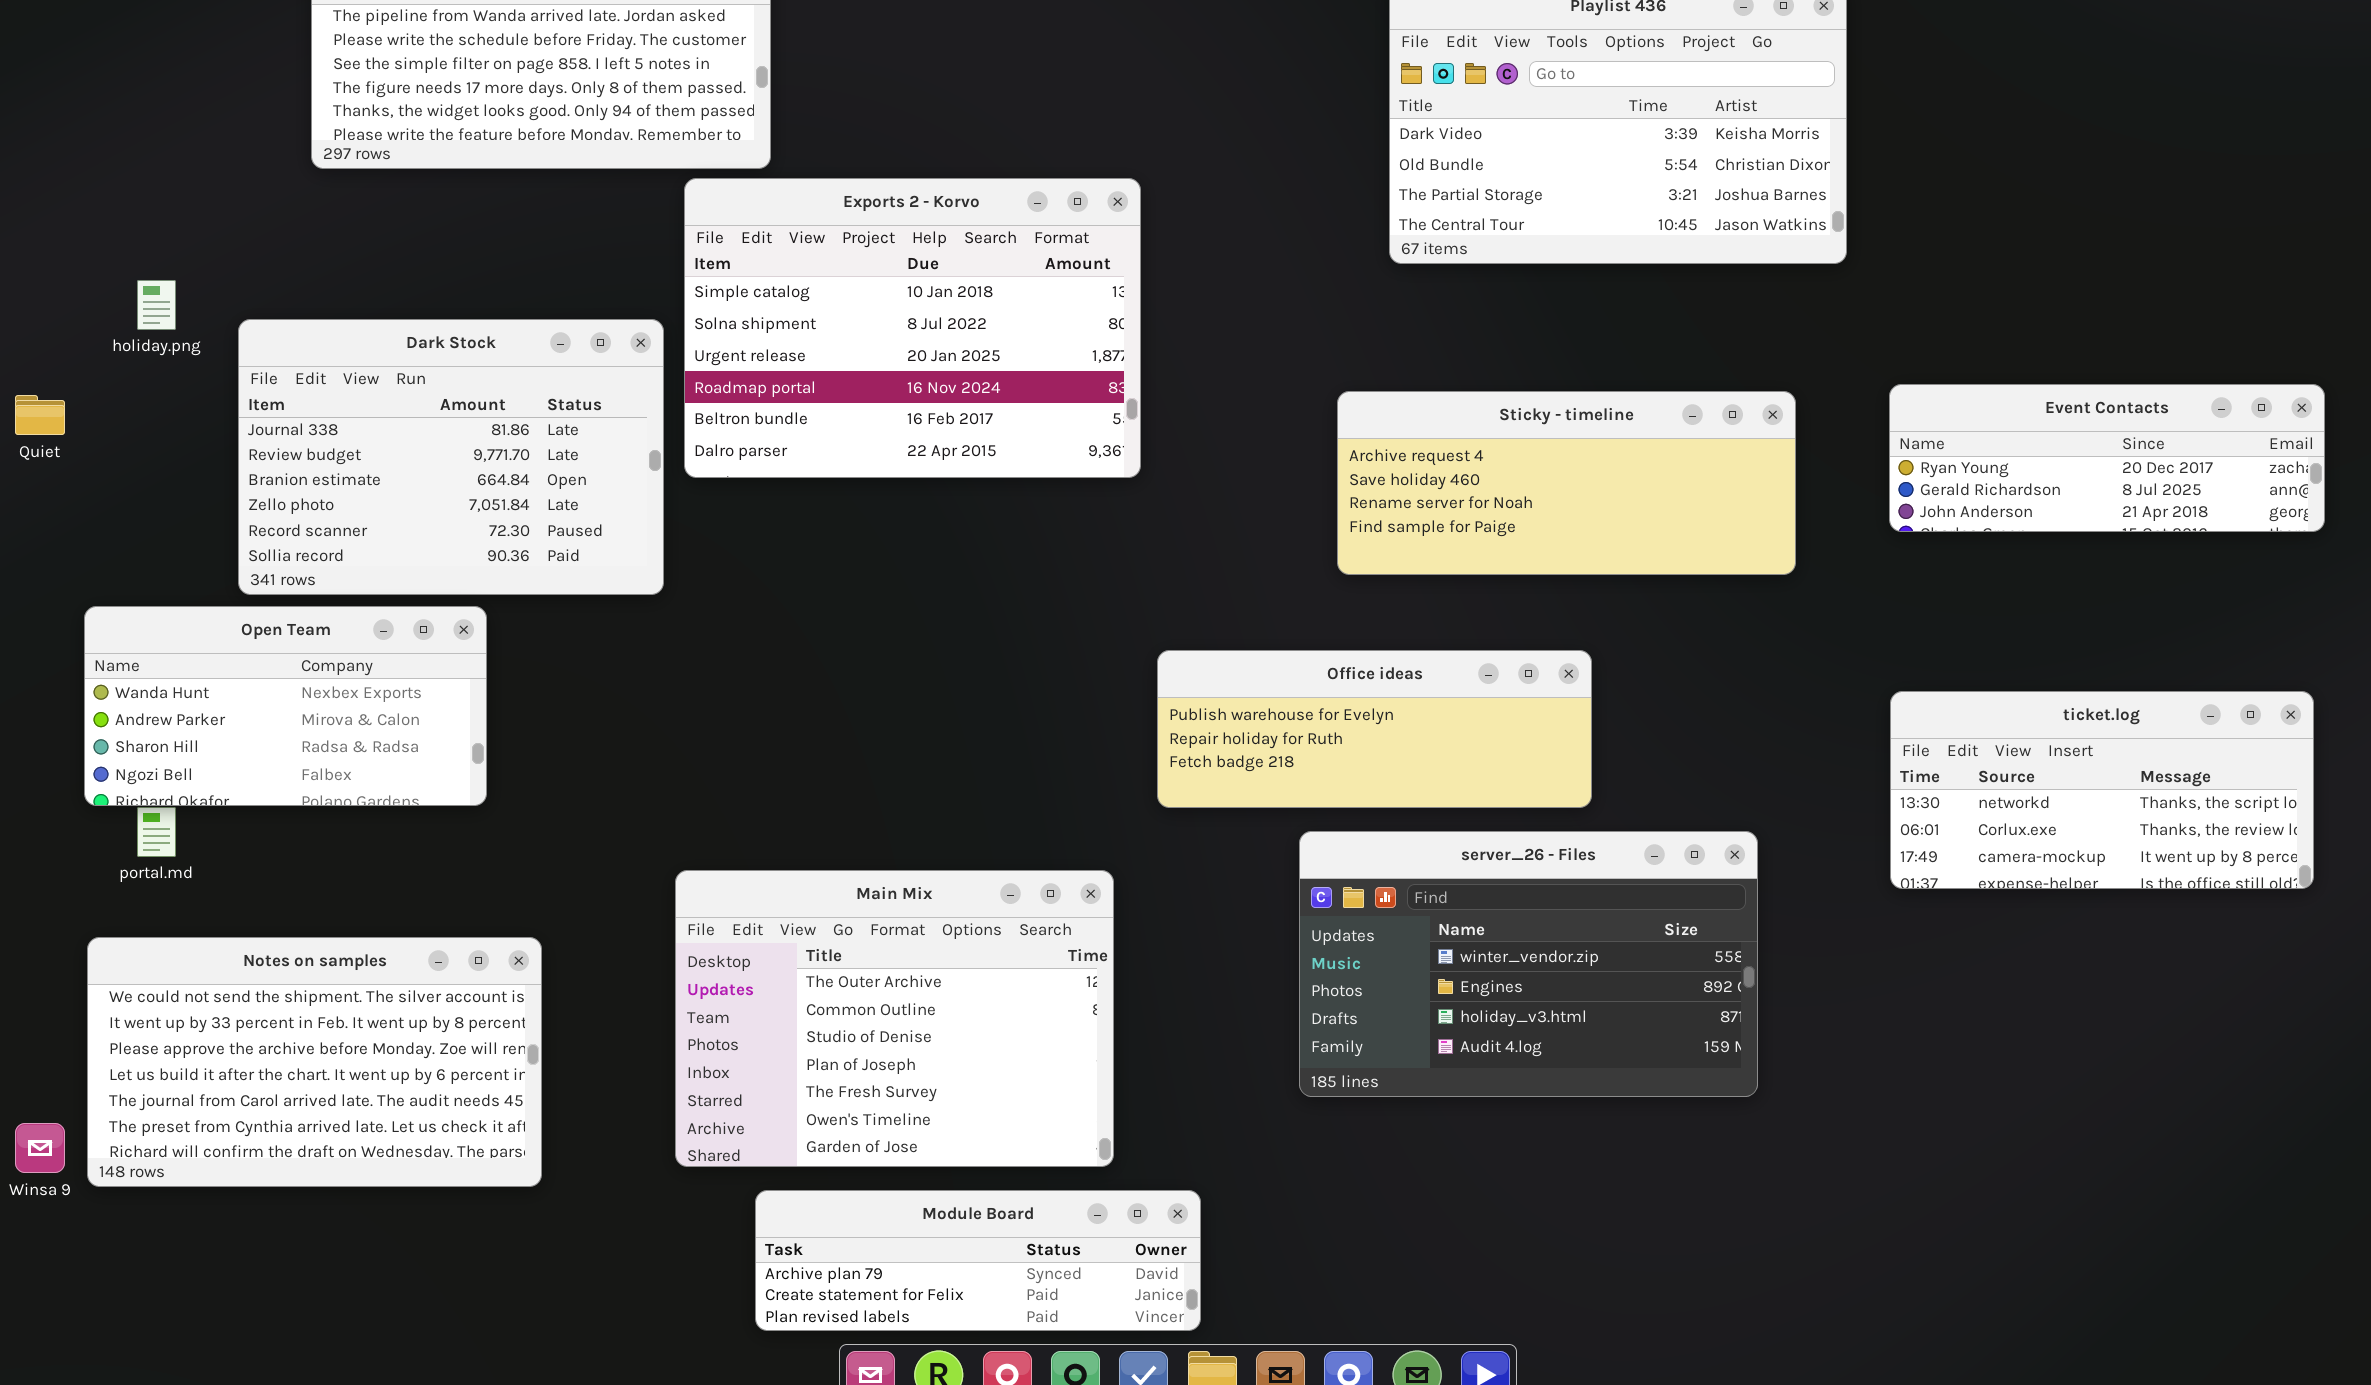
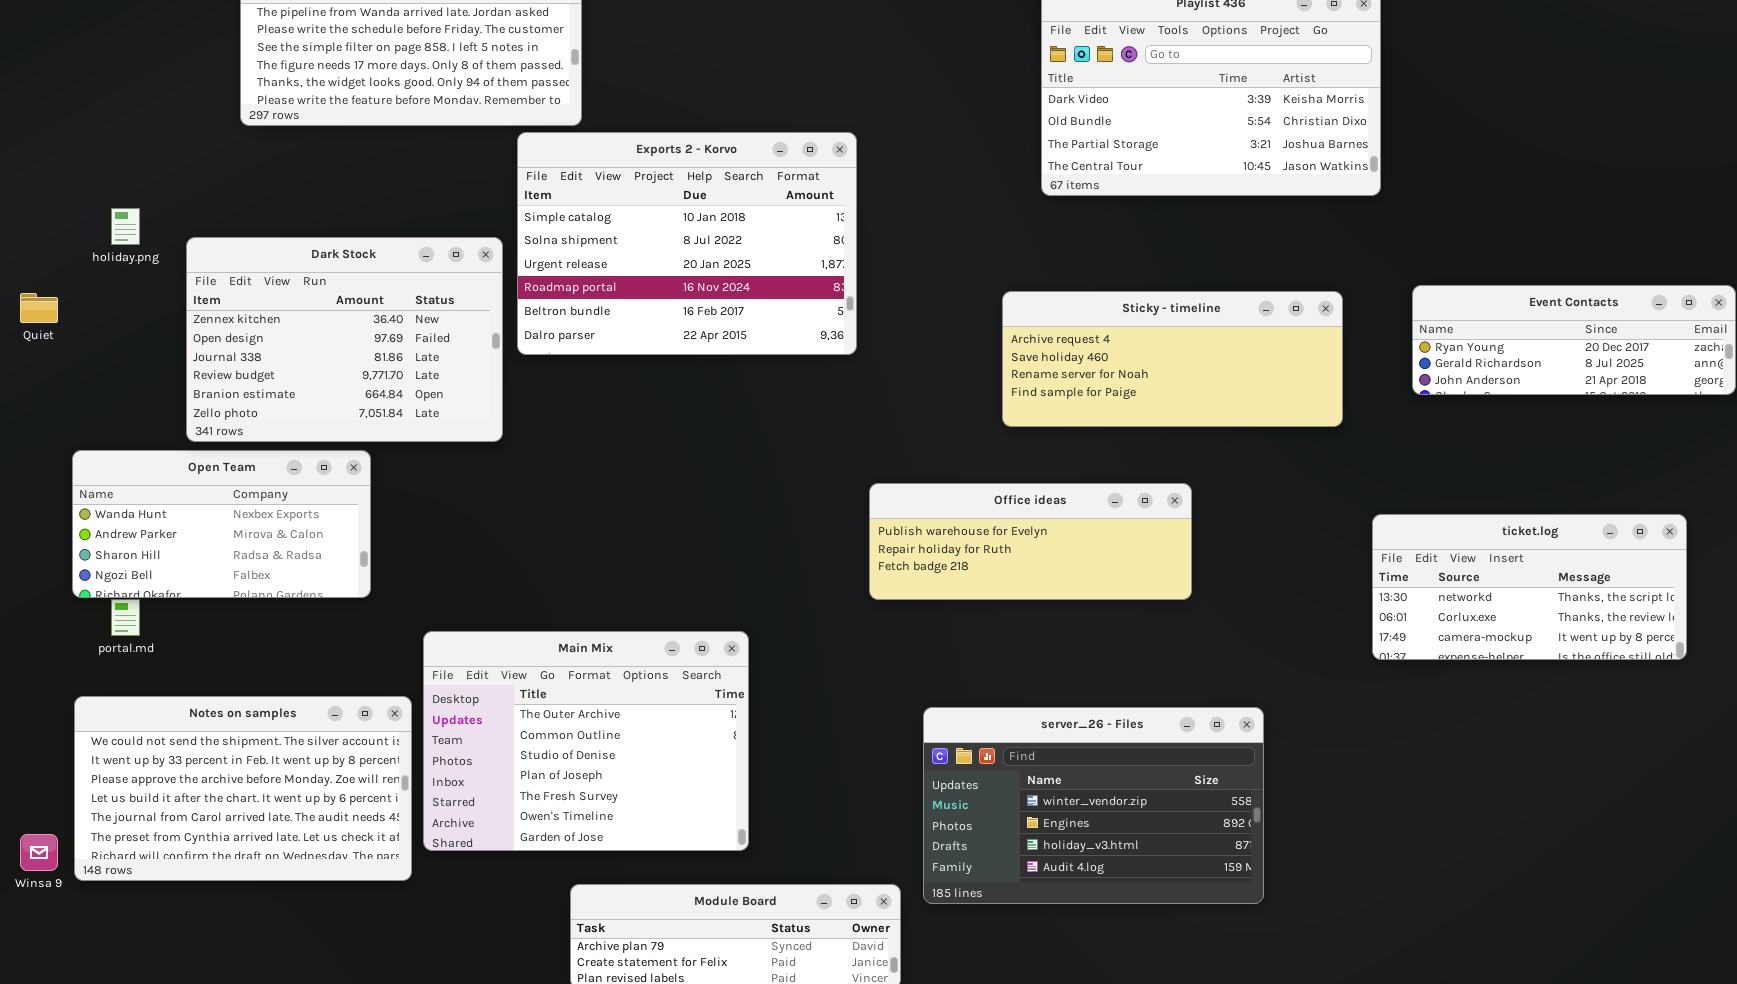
Dark Stock: [238,319,664,595] -> [186,237,503,442], scrolled up 2 rows
ticket.log: [1890,691,2314,889] -> [1372,514,1687,660], moved
server_26 - Files: [1299,831,1758,1097] -> [923,707,1264,904], moved
Main Mix: [675,870,1114,1167] -> [423,631,749,851], moved

